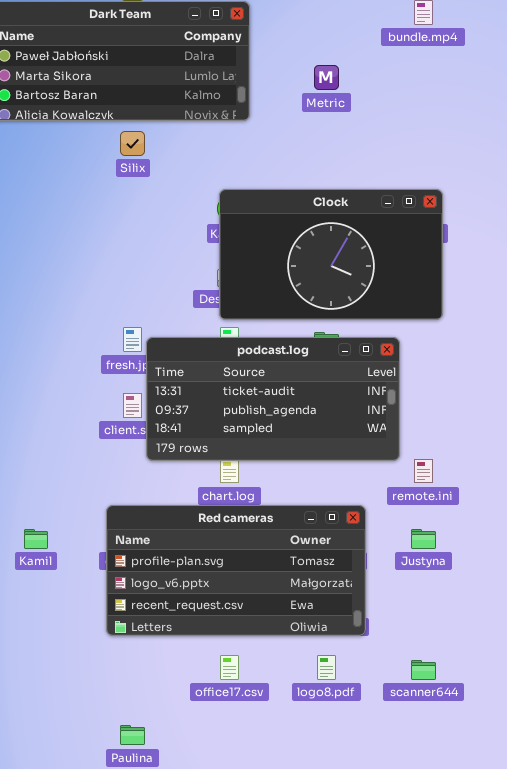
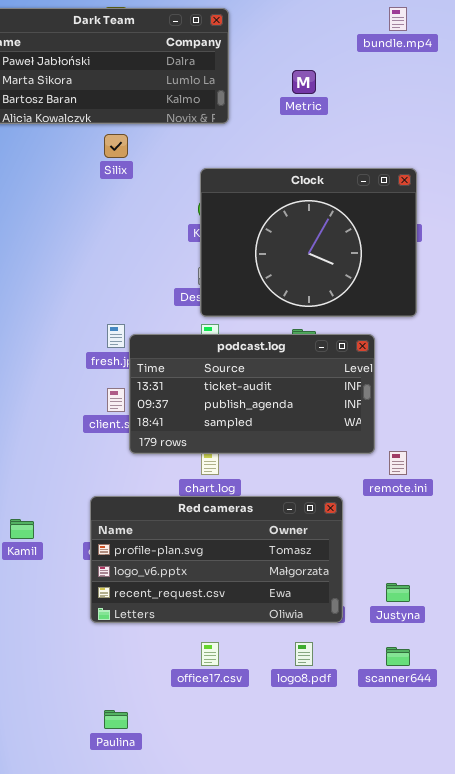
Clock: [219,189,443,320] -> [200,168,417,317], resized
Justyna: [411,529,436,549] -> [386,583,410,602], moved

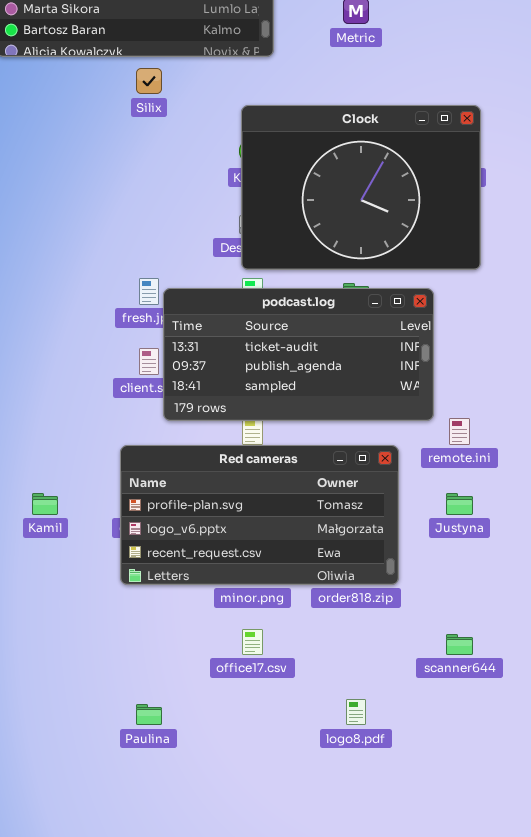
Red cameras: [90,496,343,623] -> [120,445,399,585], moved
Justyna: [386,583,410,602] -> [446,493,473,515], moved
logo8.pdf: [295,642,313,666] -> [346,699,366,725], moved

